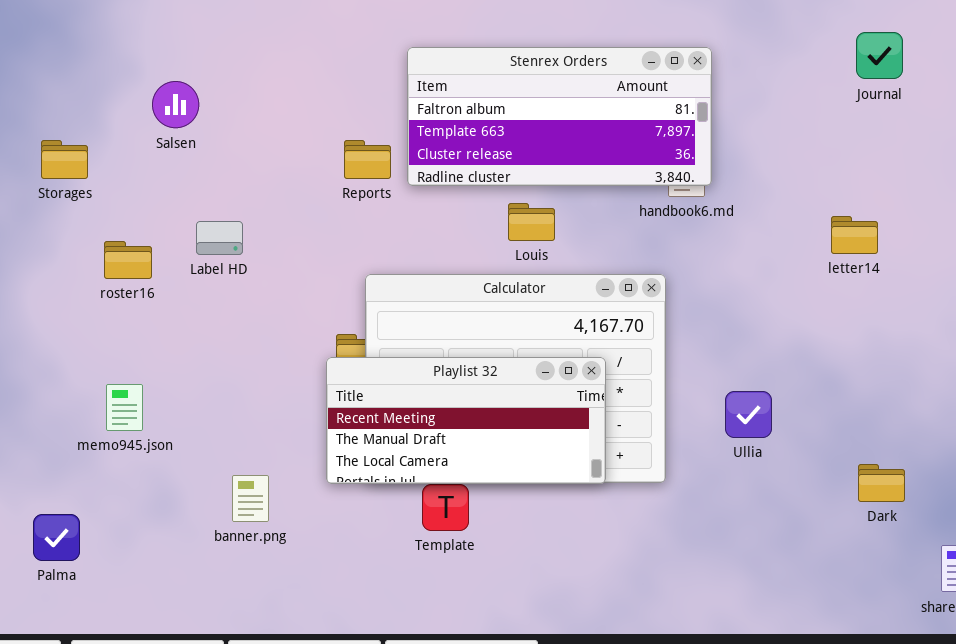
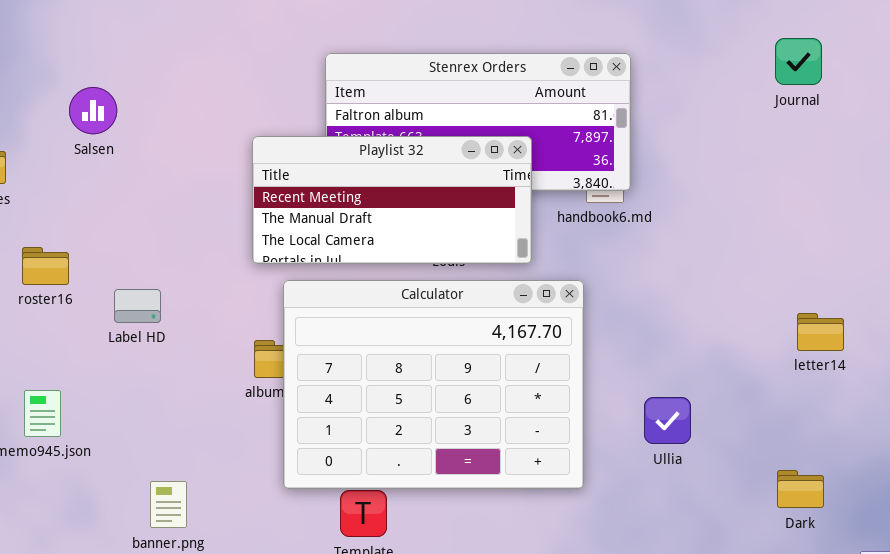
letter14: [831,216,878,254] -> [797,313,844,351], moved
Label HD: [196,221,243,255] -> [114,289,161,323], moved
Playlist 32: [326,357,606,484] -> [252,136,532,264], moved

